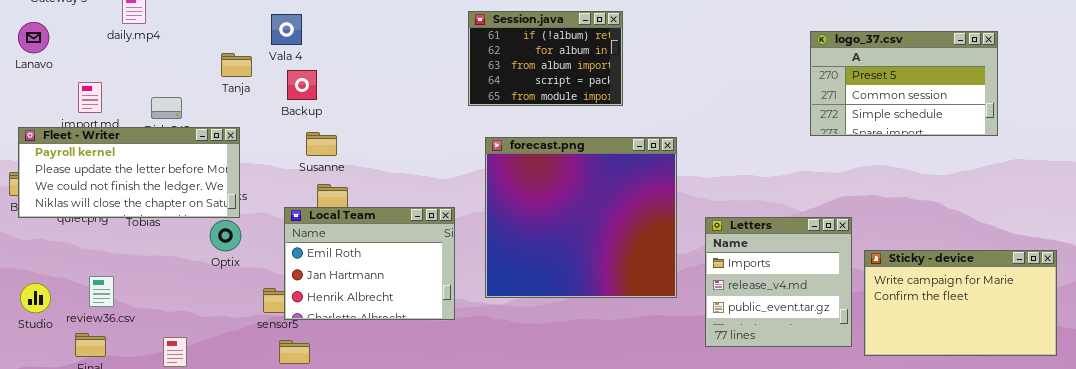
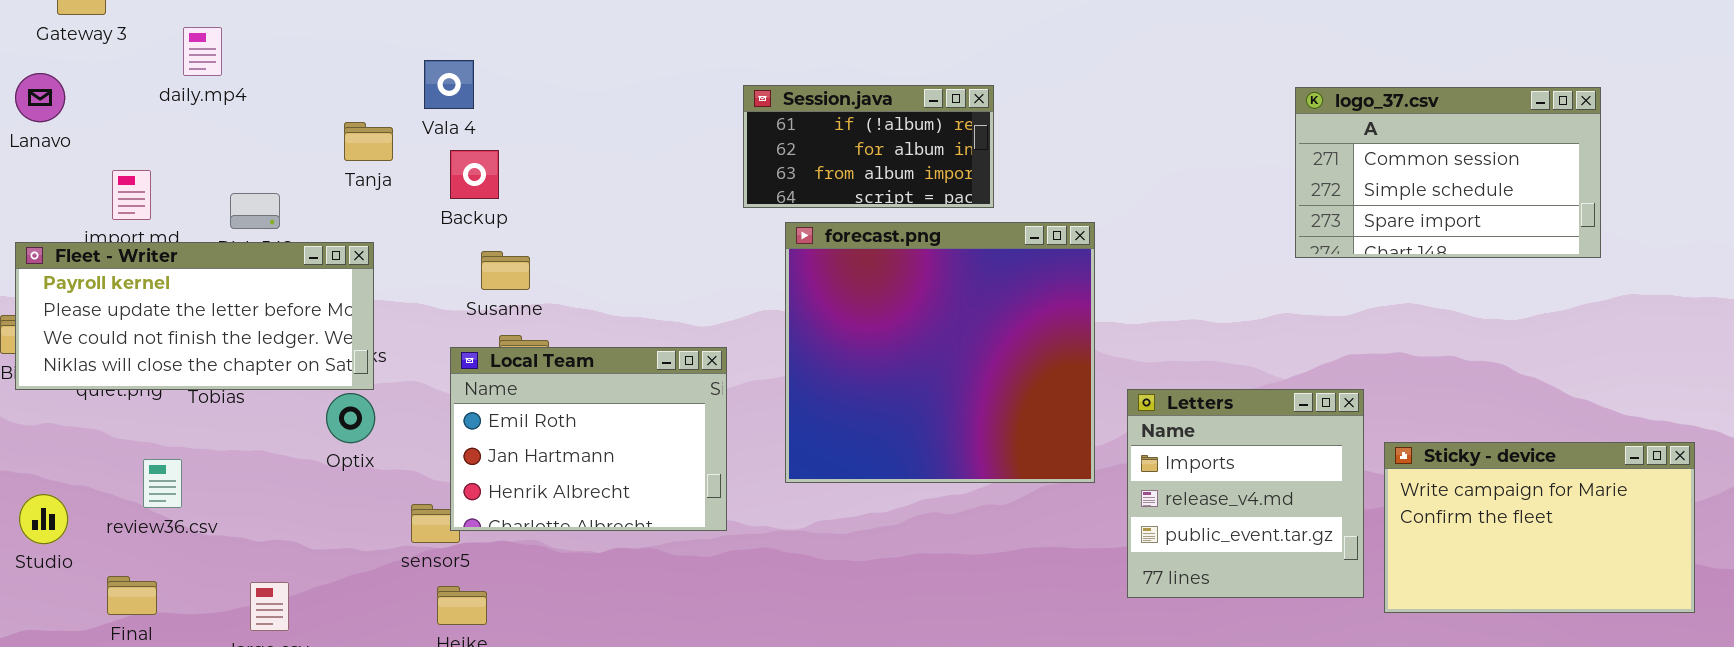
Session.java: [468,11,623,106] -> [743,85,994,208], resized
logo_37.csv: [810,31,998,136] -> [1295,87,1601,258], scrolled down 1 row
forecast.png: [485,137,677,298] -> [785,222,1095,483], moved
Local Team: [284,207,455,320] -> [450,347,727,531], moved
review36.csv: [89,276,114,307] -> [143,459,182,508], moved

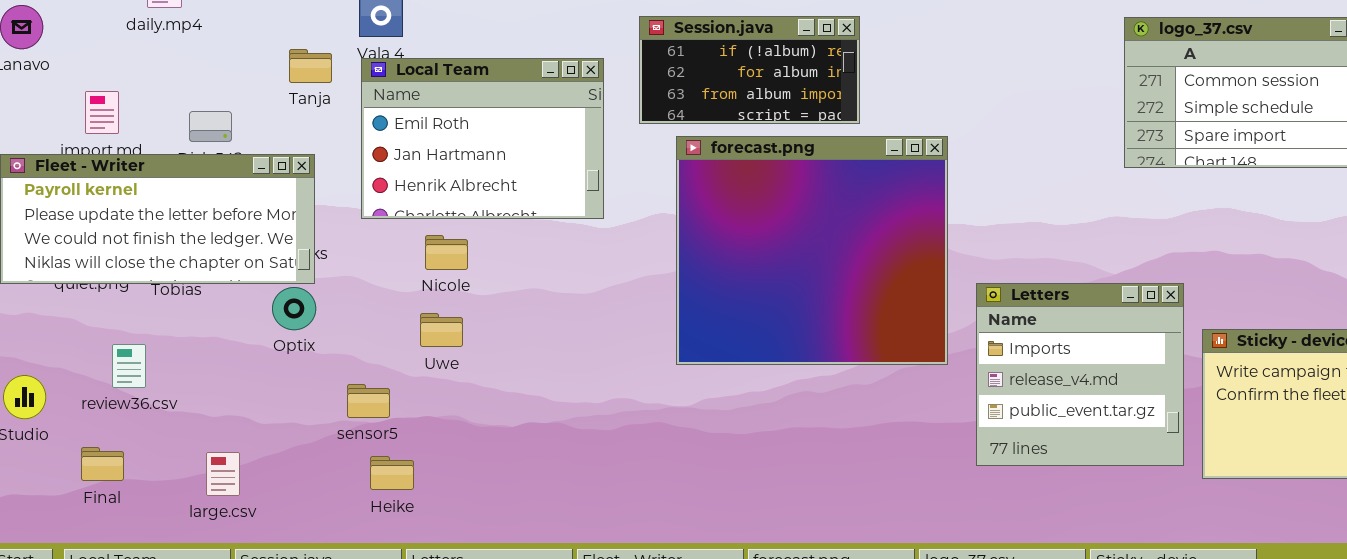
Local Team: [450,347,727,531] -> [361,58,604,219], moved

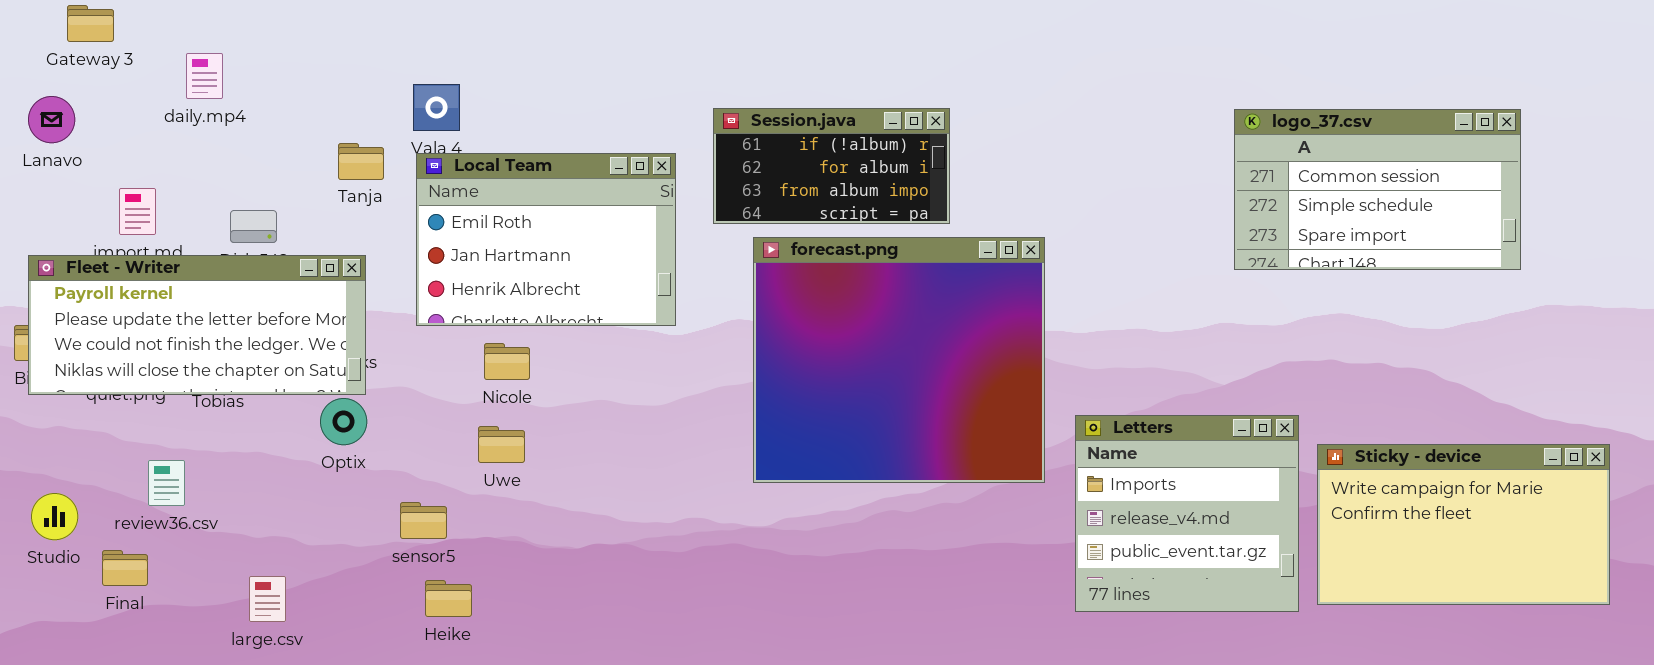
Letters: [976,283,1184,466] -> [1075,415,1299,612], moved
Final: [81,447,124,481] -> [102,550,148,586], moved

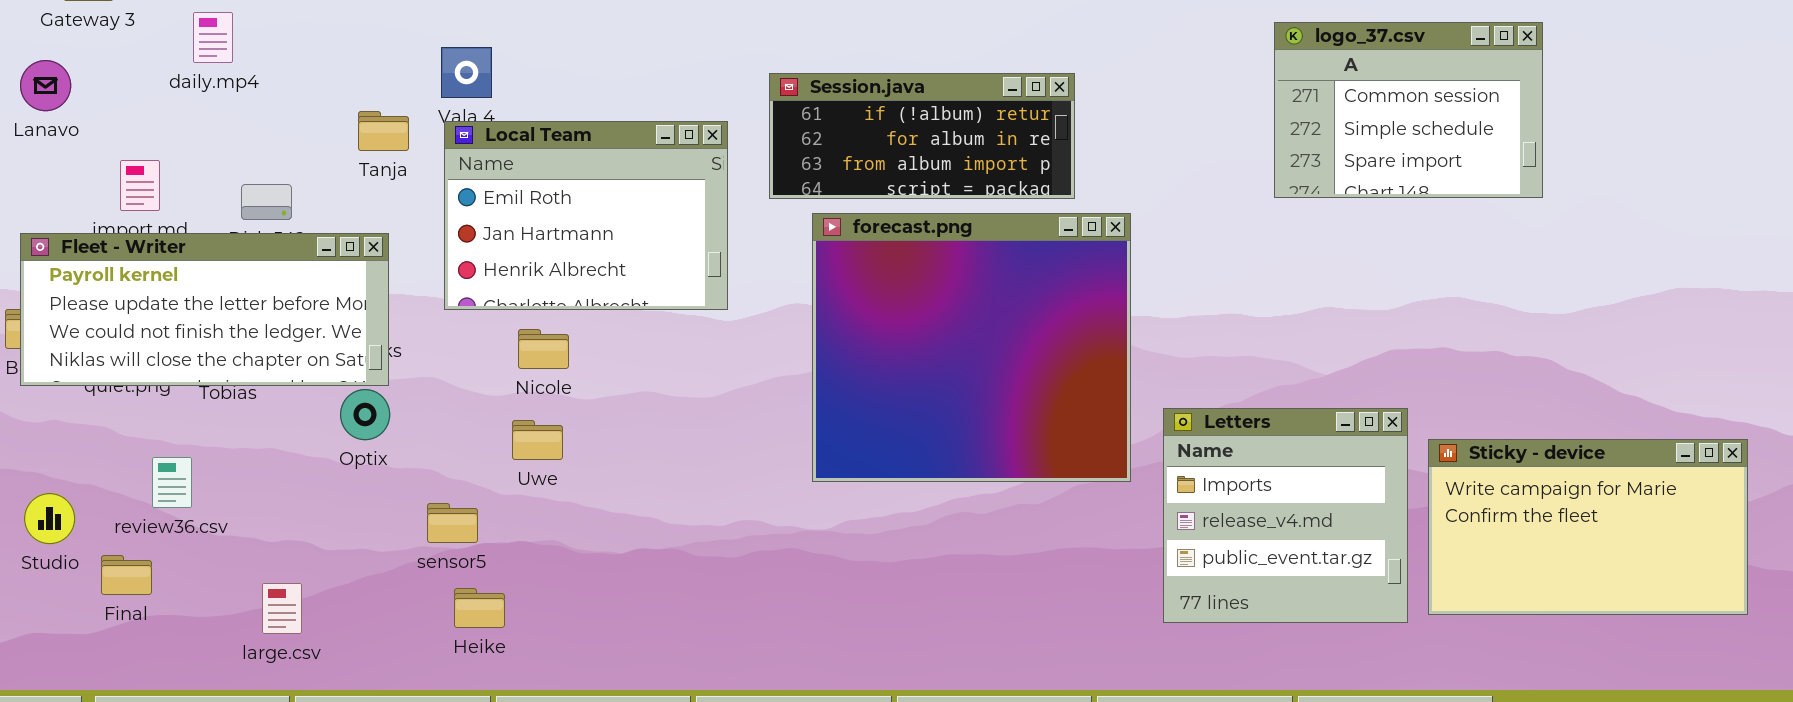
Session.java: [713,108,950,224] -> [769,73,1075,199], resized
logo_37.csv: [1234,109,1521,270] -> [1274,22,1543,198], moved, resized

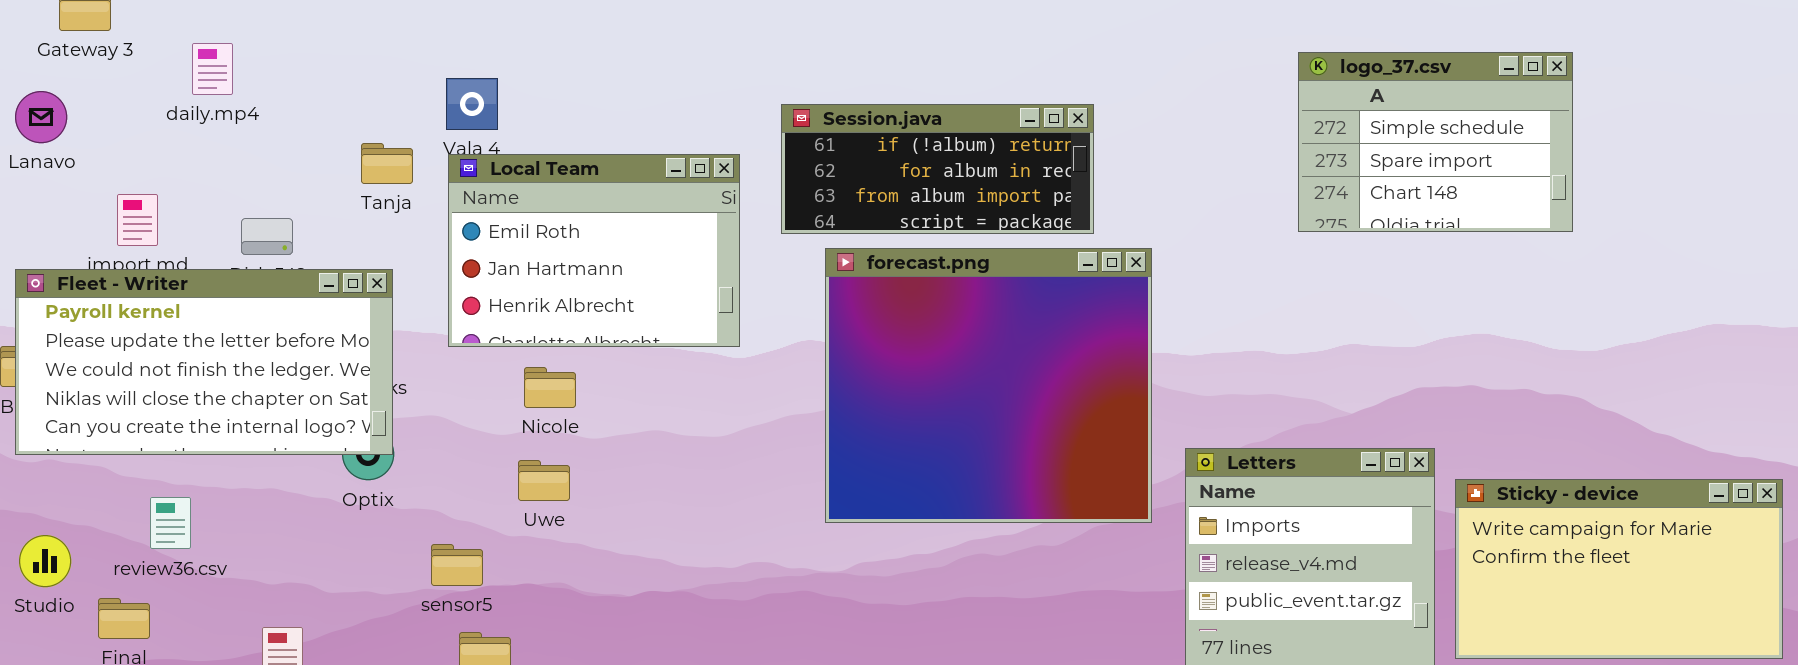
logo_37.csv: [1274,22,1543,198] -> [1298,52,1573,232], scrolled down 1 row
Fleet - Writer: [20,233,389,386] -> [15,269,393,455], resized

